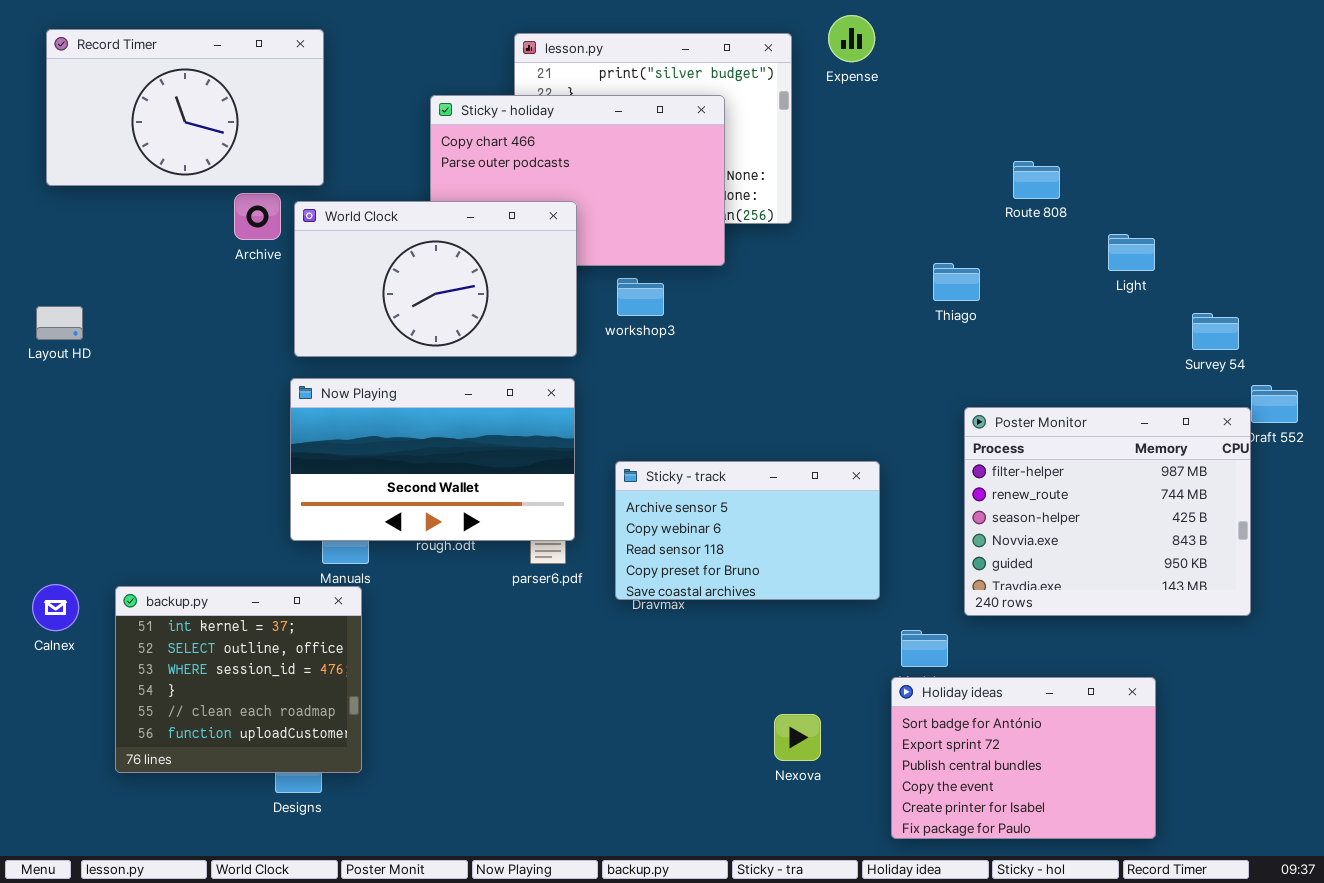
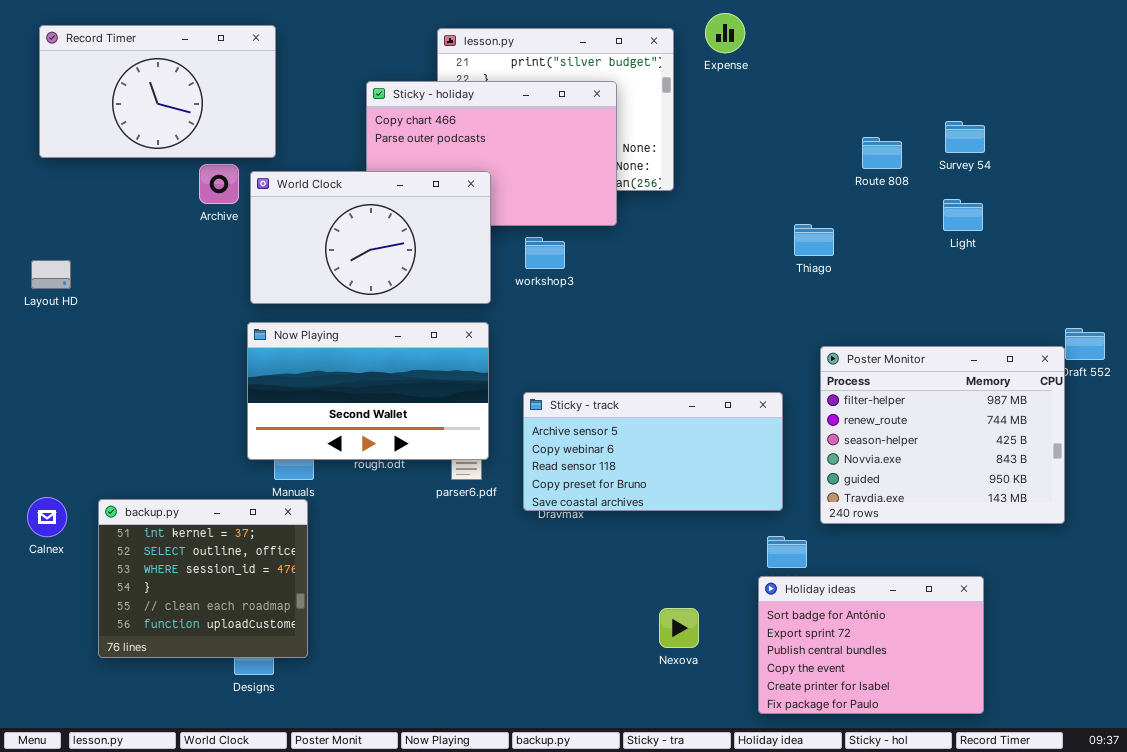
Survey 54: [1192,313,1239,350] -> [945,121,985,153], moved
Sticky - track: [615,461,880,600] -> [523,392,783,511], resized

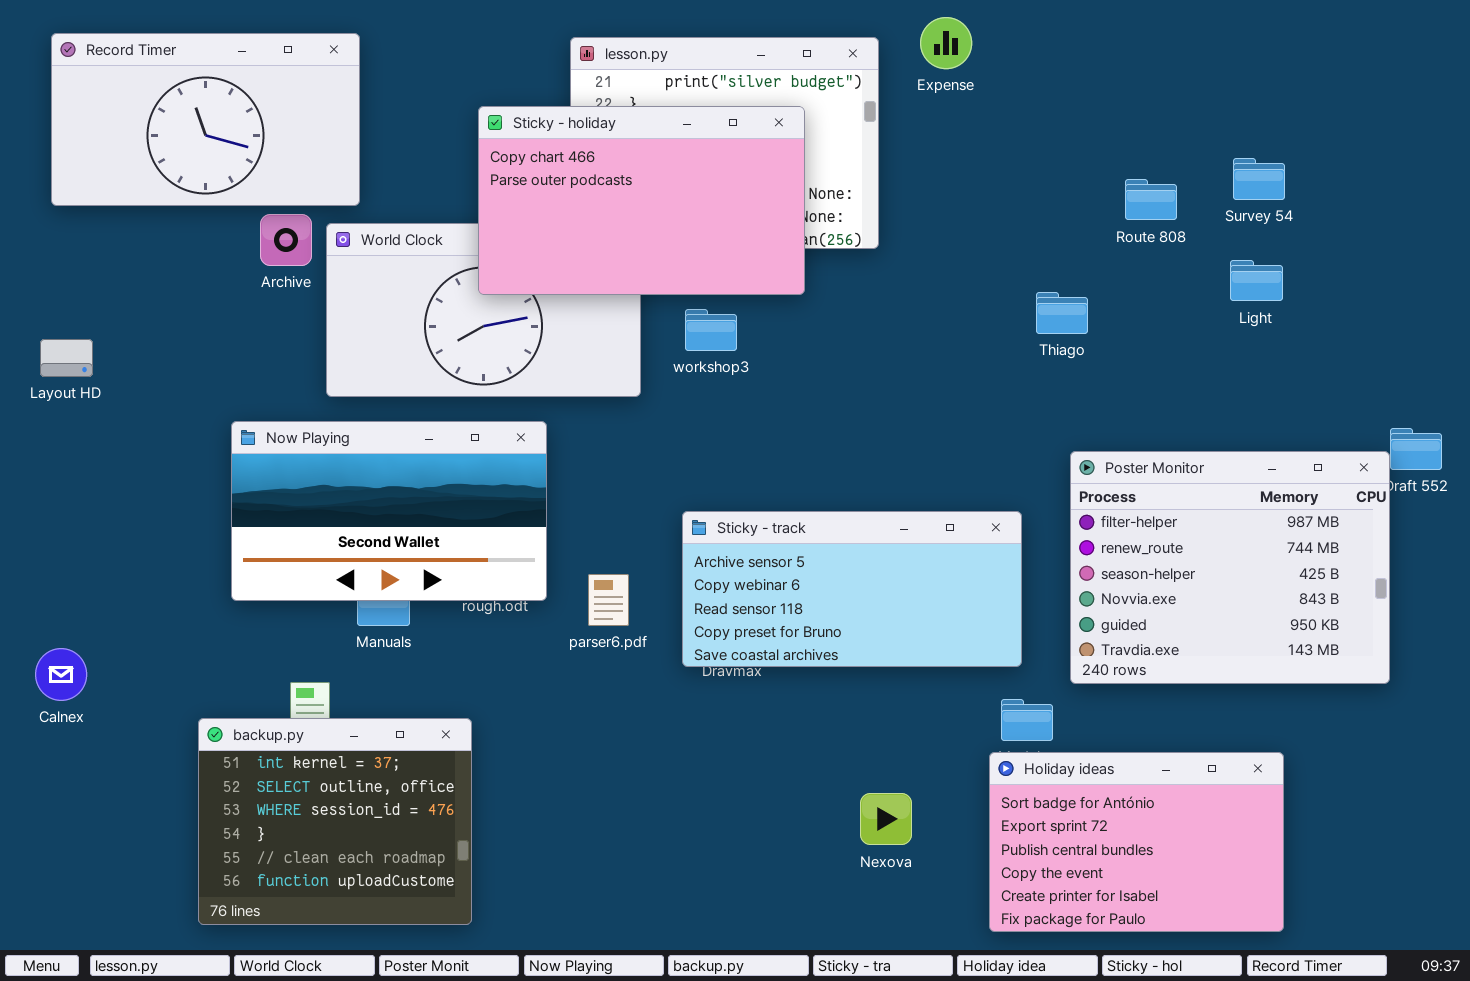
Sticky - holiday: [366,81,617,226] -> [478,106,805,295], raised
Now Playing: [247,322,489,460] -> [231,421,547,601], moved
backup.py: [98,499,308,658] -> [198,718,472,925], moved

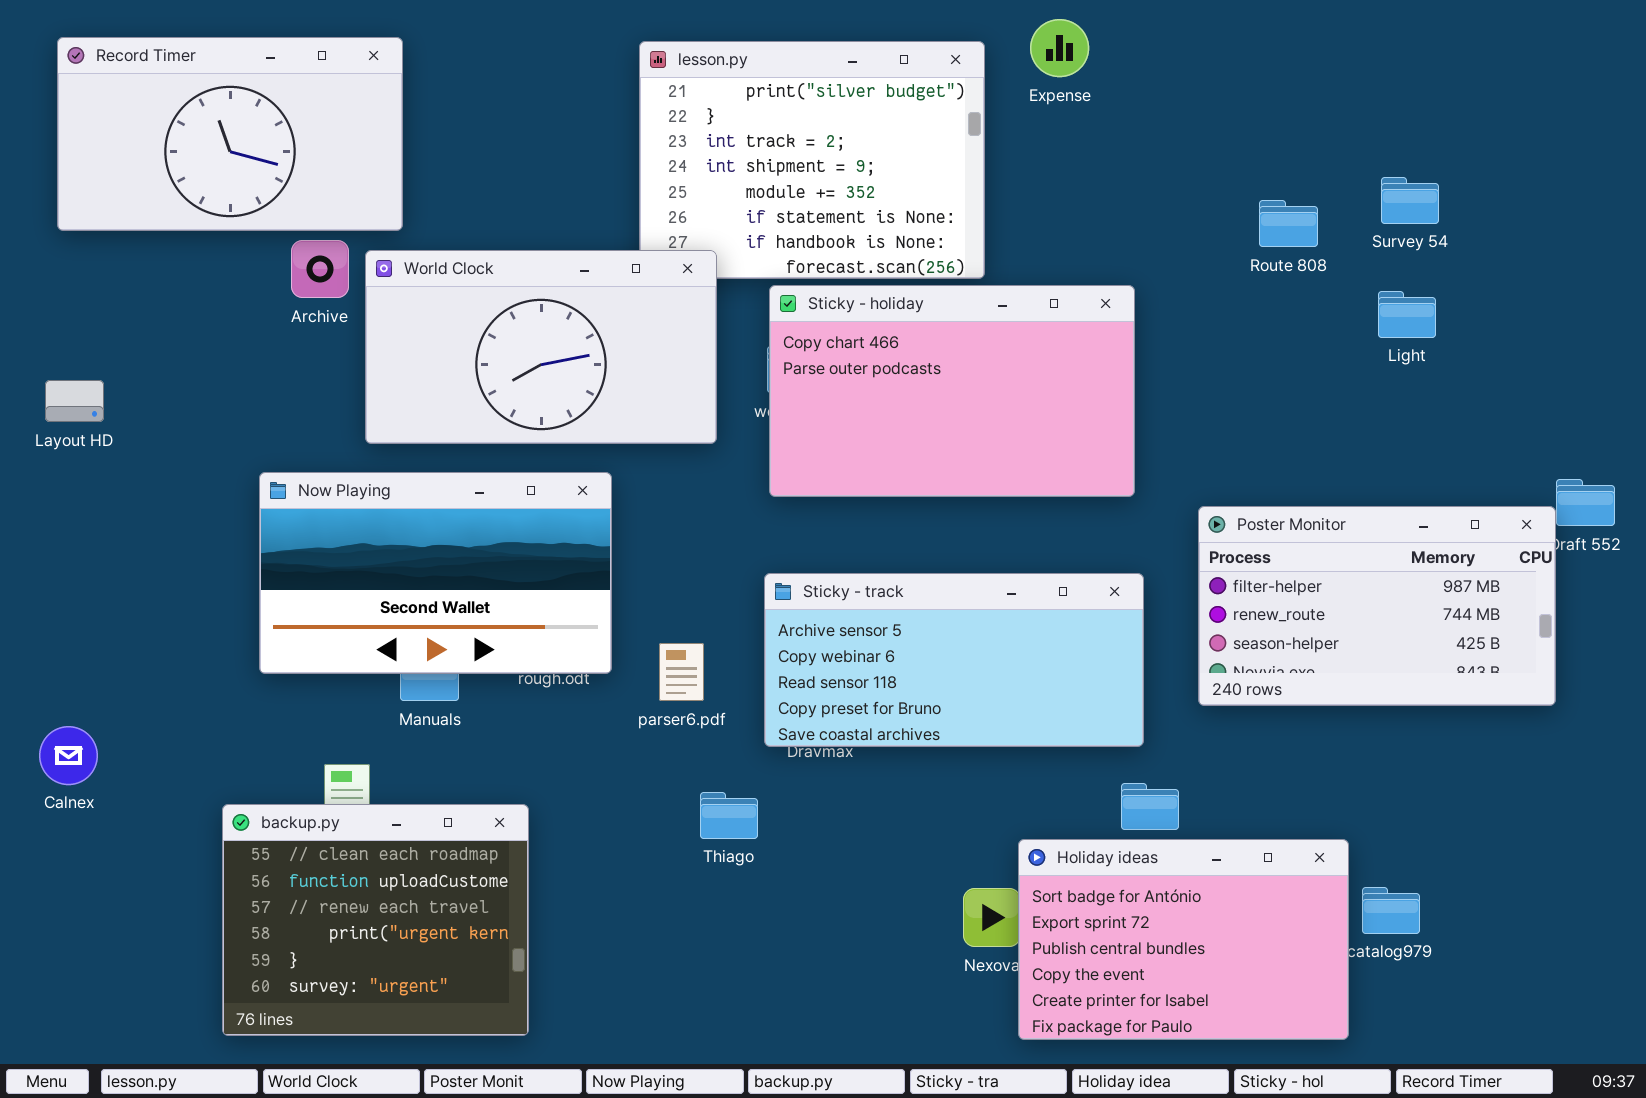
Sticky - holiday: [478,106,805,295] -> [769,285,1135,497], moved
Thiago: [1036,292,1088,334] -> [700,792,758,839], moved
Poster Monitor: [1070,451,1390,684] -> [1198,506,1556,706], resized
backup.py: [198,718,472,925] -> [222,804,529,1036], scrolled down 4 rows
Holiday ideas: [989,752,1284,932] -> [1018,839,1349,1040], moved

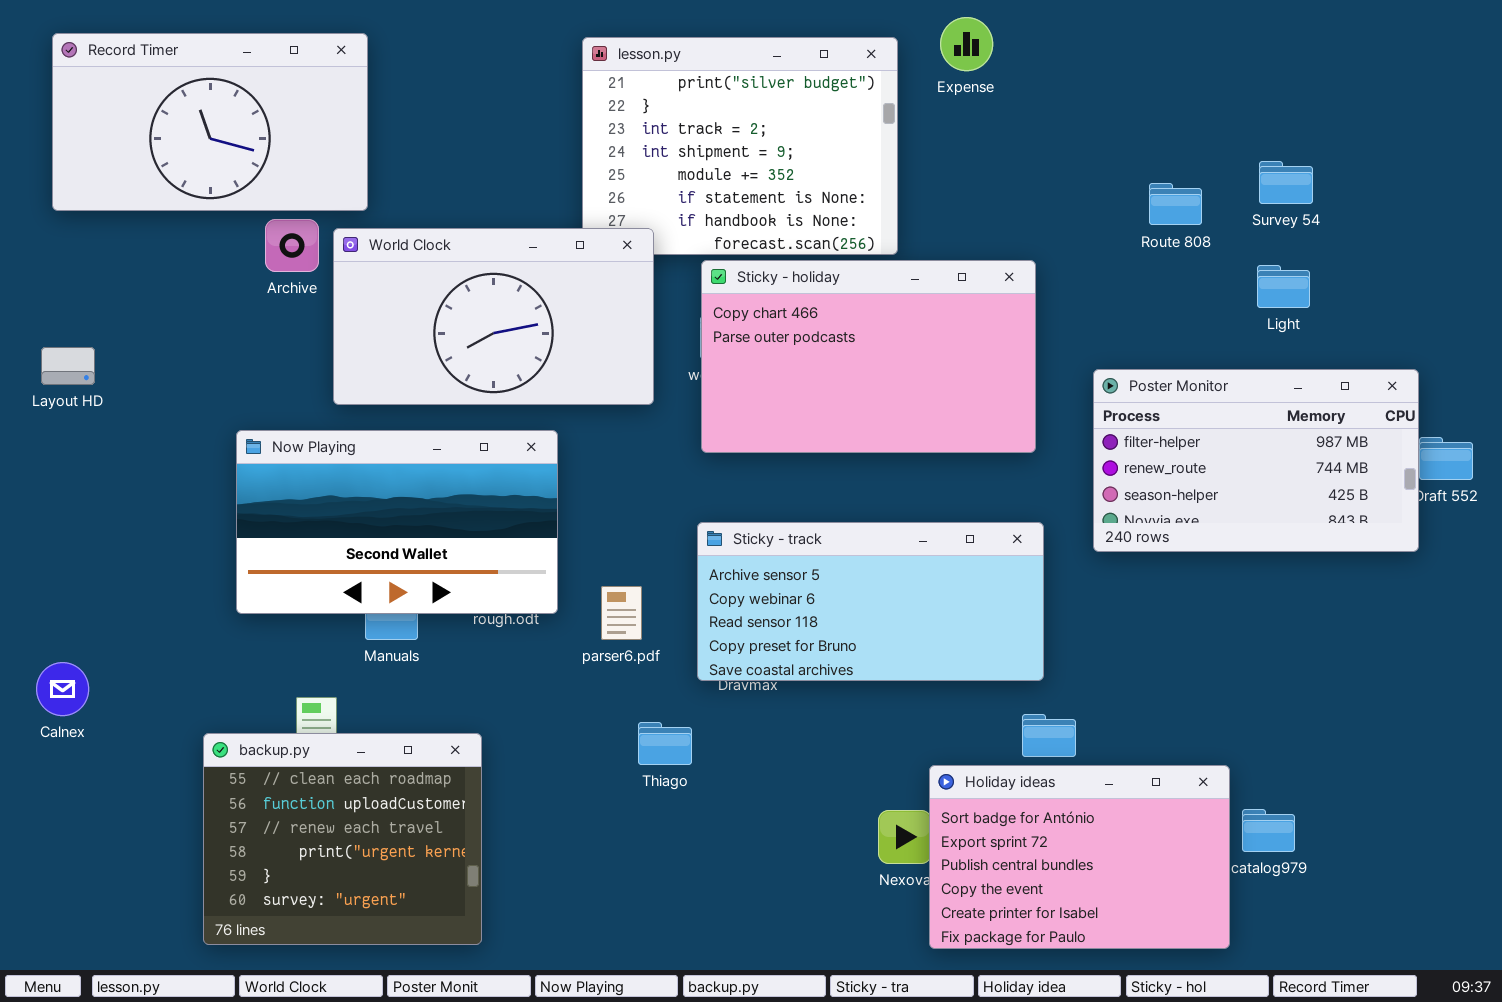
Poster Monitor: [1198,506,1556,706] -> [1093,369,1419,552], moved

